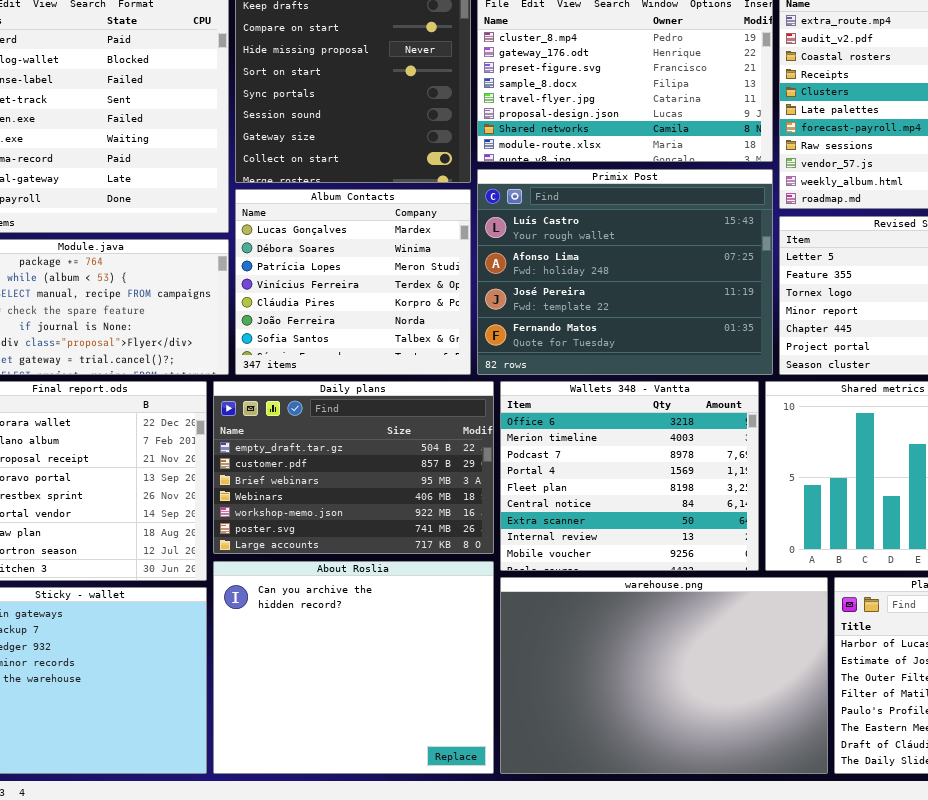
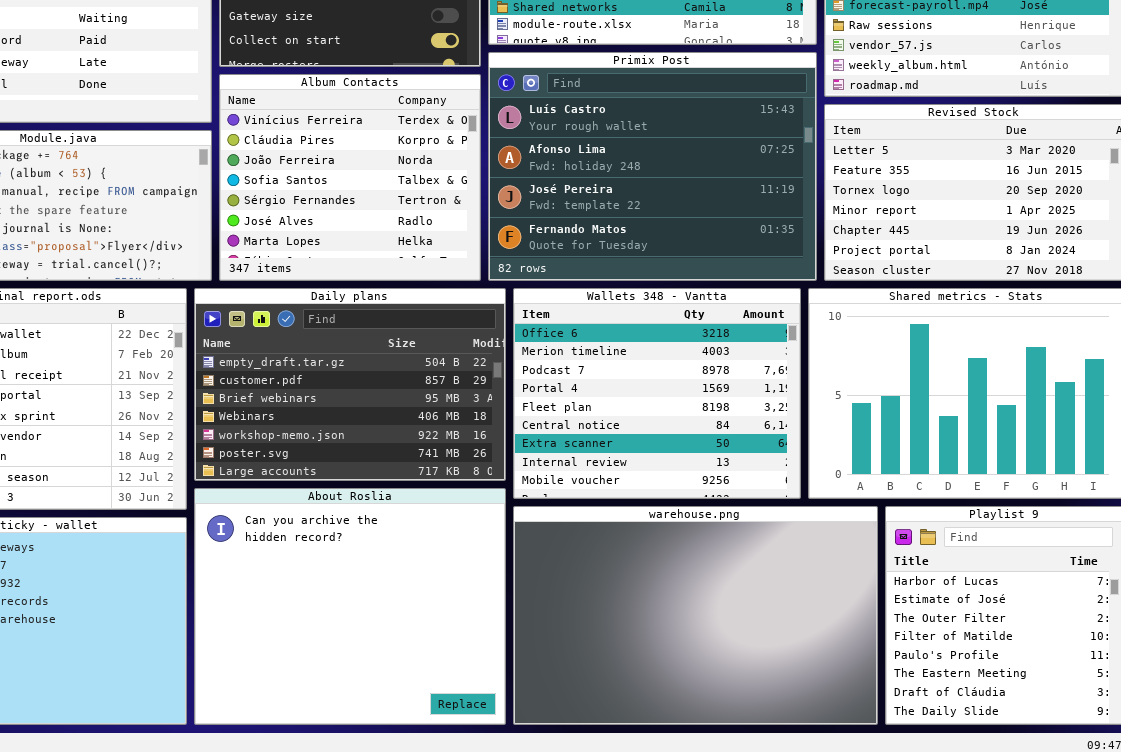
Album Contacts: [235,189,471,375] -> [219,74,481,281], scrolled down 3 rows

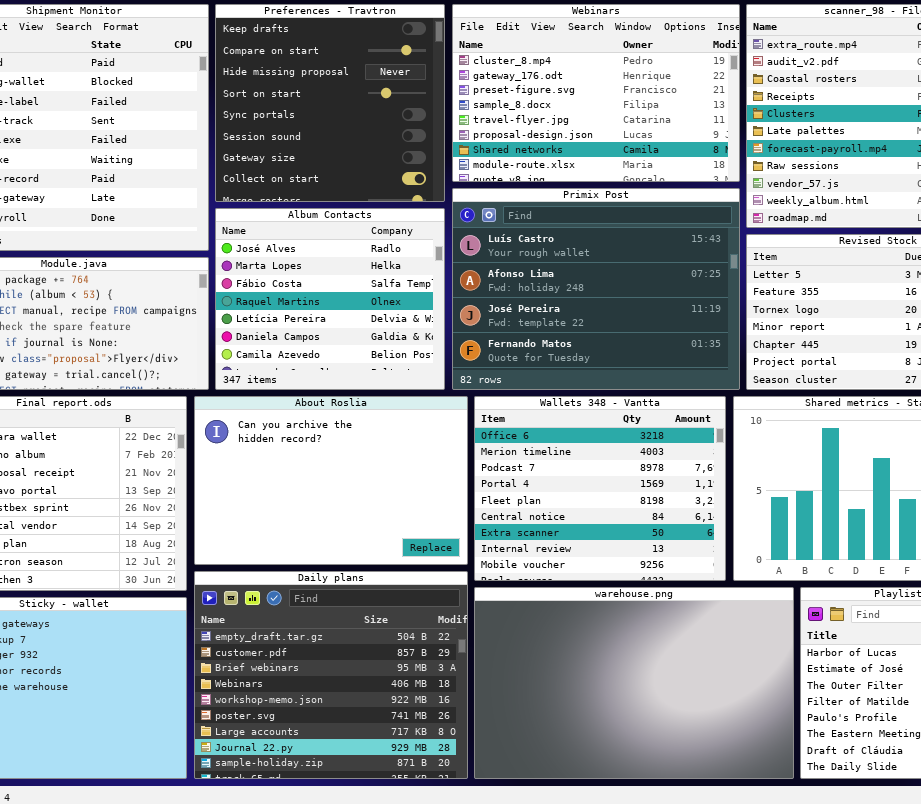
Album Contacts: [219,74,481,281] -> [215,208,445,390], scrolled down 5 rows
Daily plans: [194,288,506,481] -> [194,571,468,779], moved, resized
About Roslia: [194,488,506,725] -> [194,396,468,565], moved, resized

